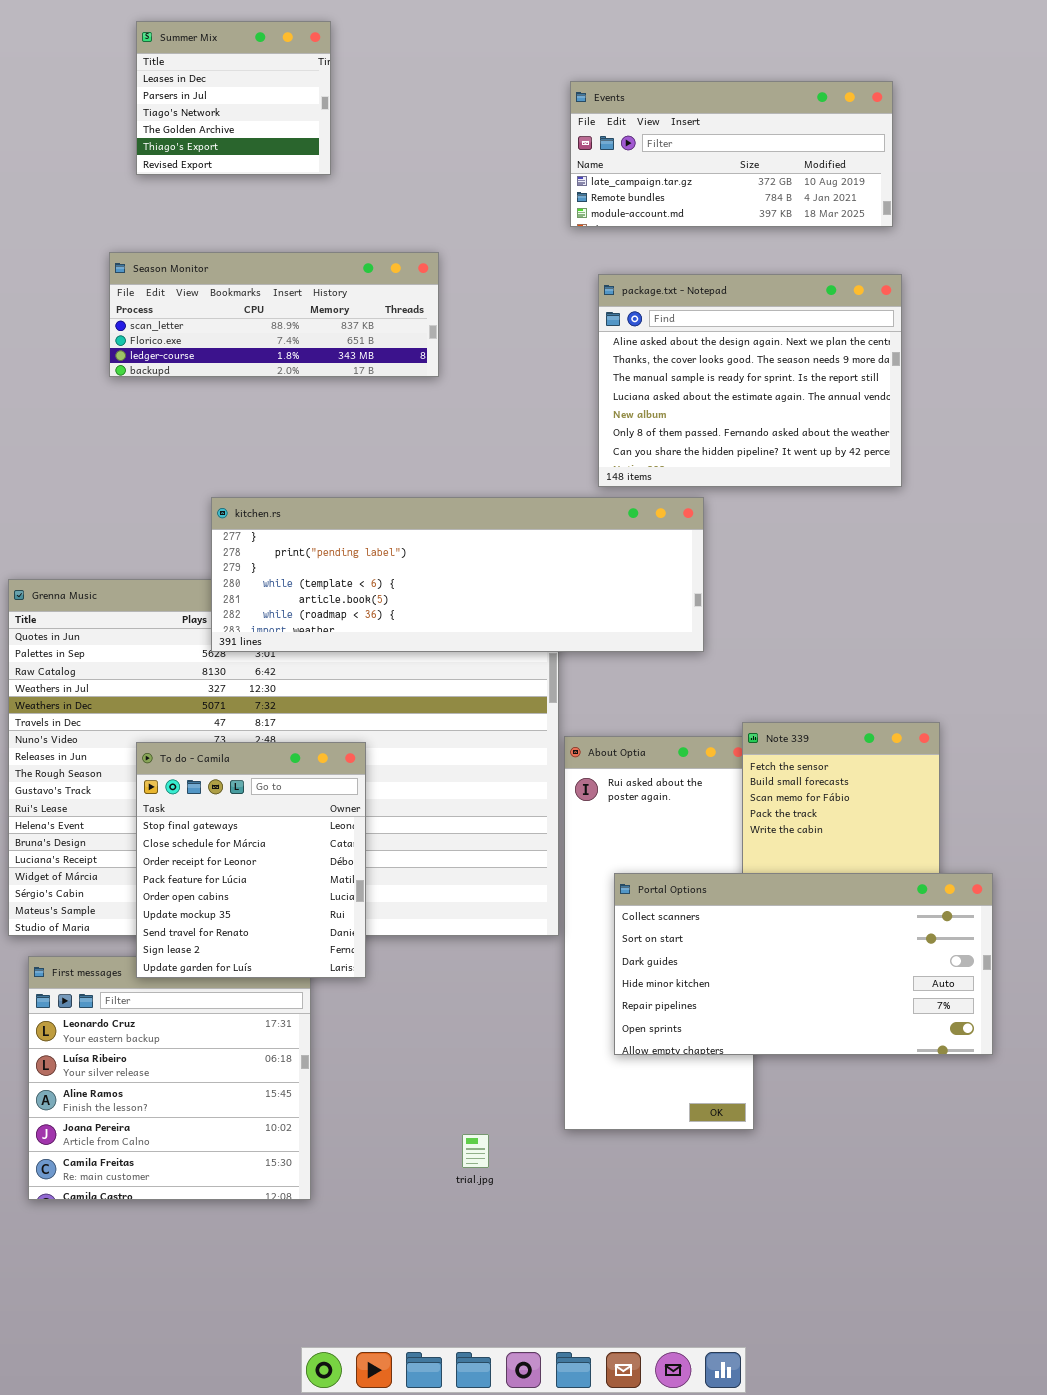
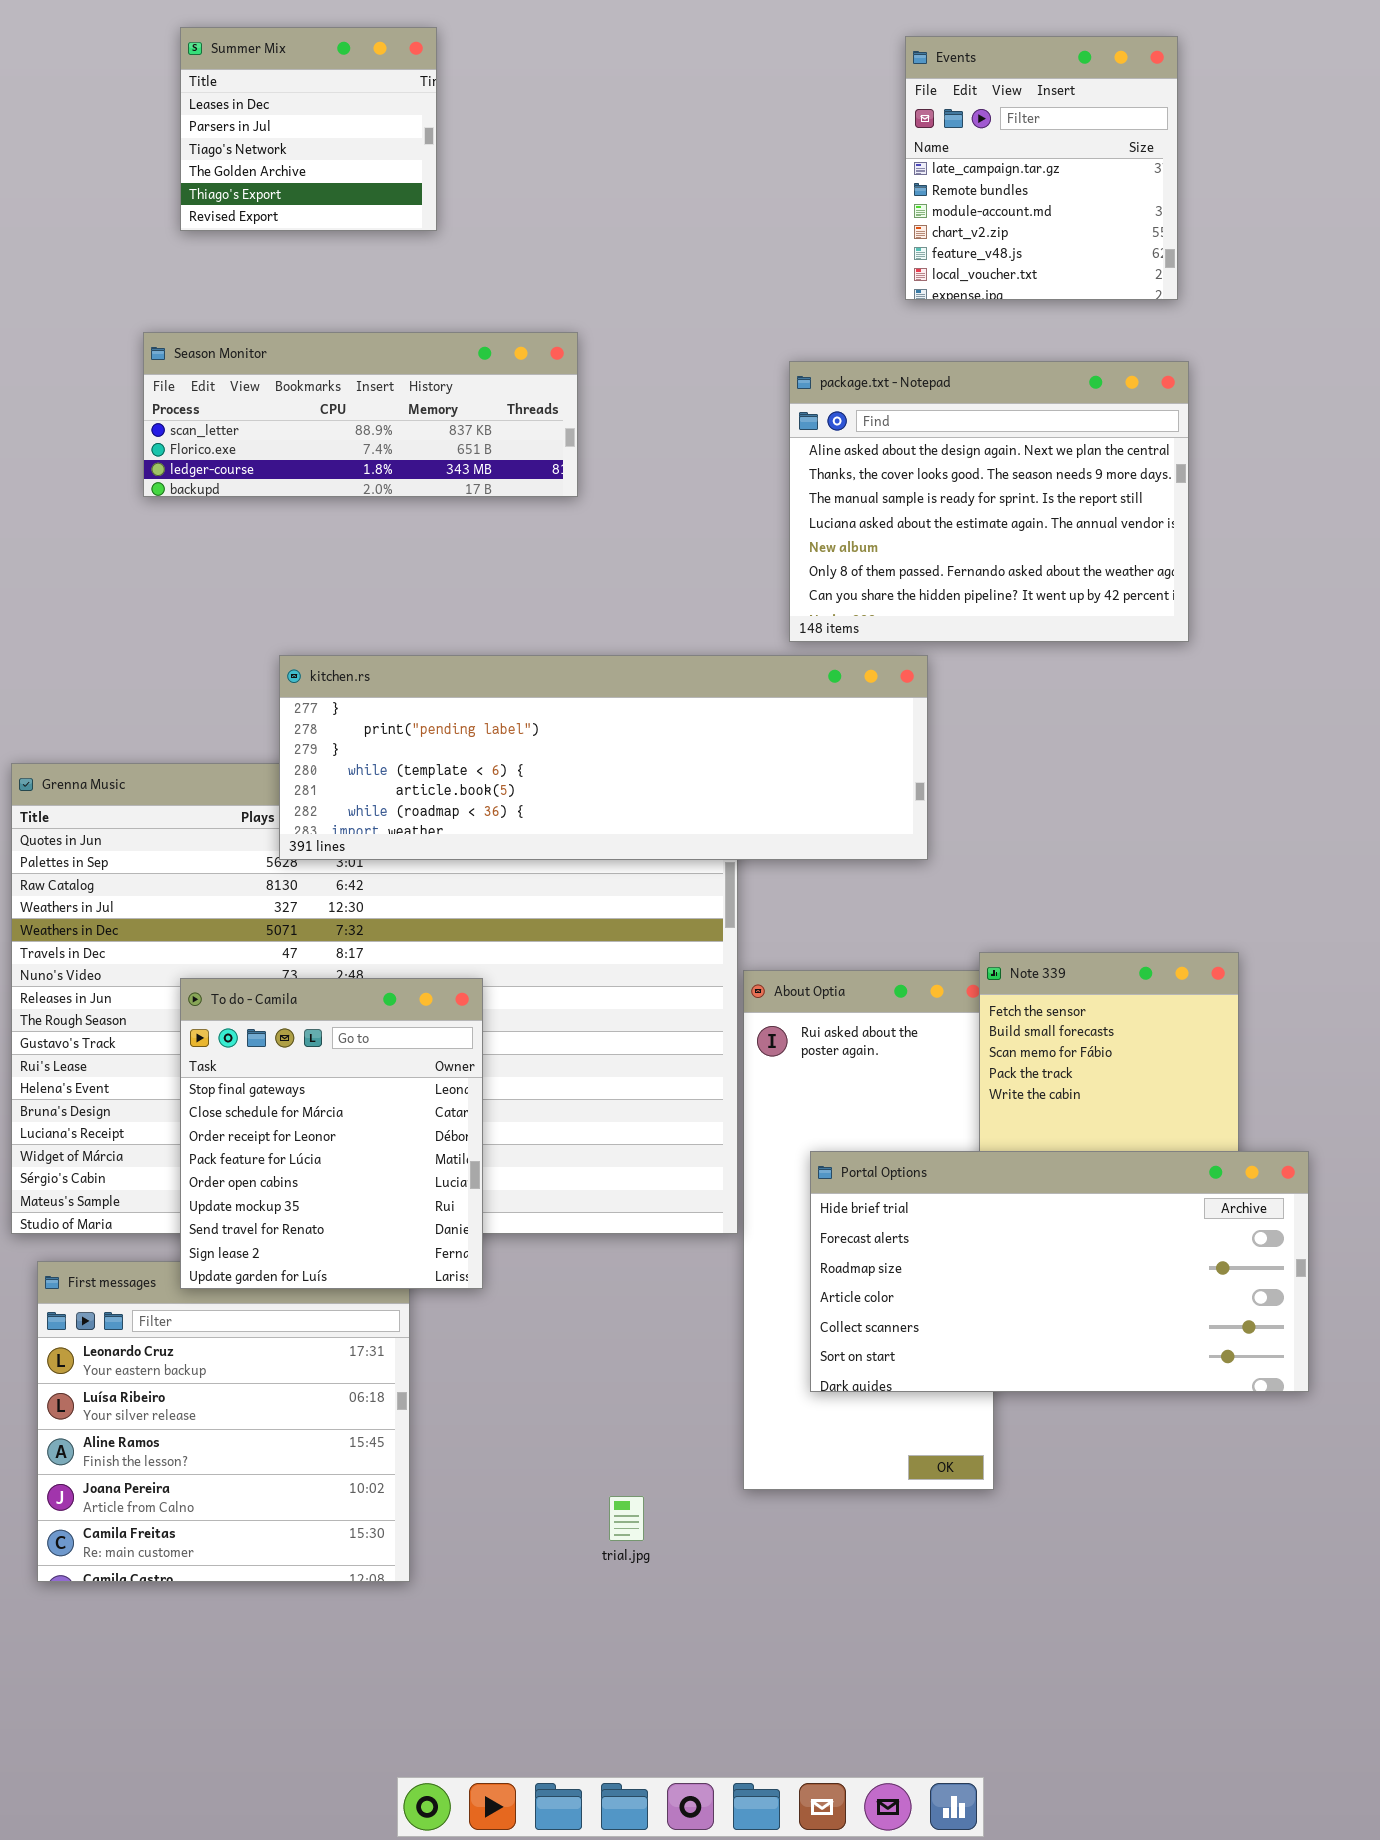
Events: [570,81,893,227] -> [905,36,1178,300], resized
Portal Options: [614,873,993,1055] -> [810,1151,1309,1392], scrolled up 4 rows

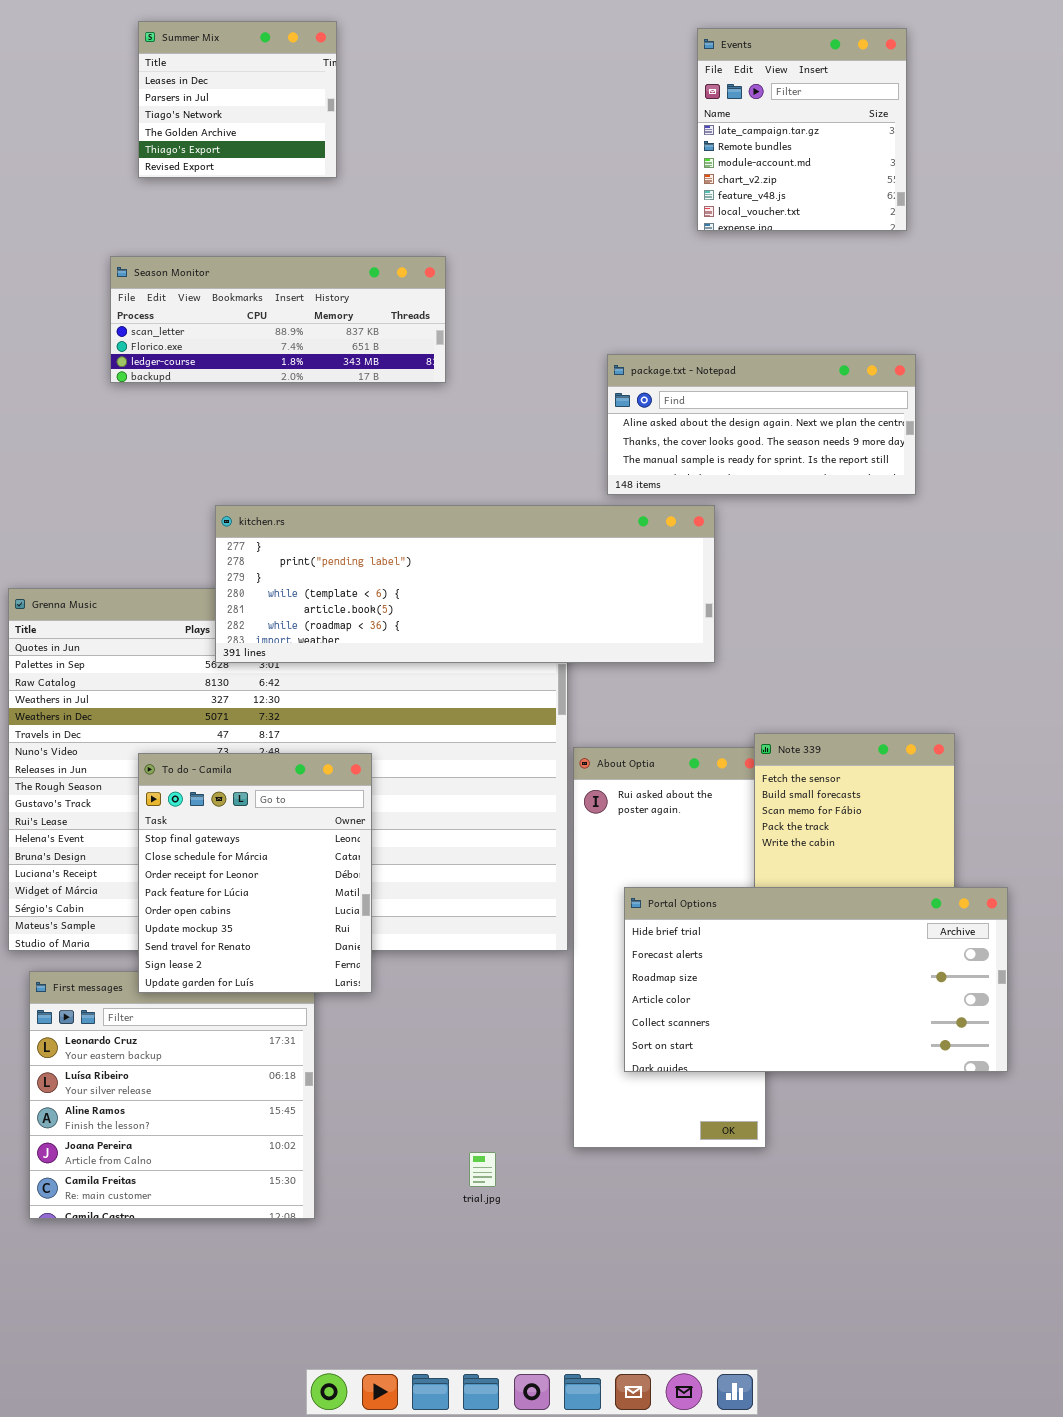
package.txt - Notepad: [789,361,1189,642] -> [607,354,916,495], resized

